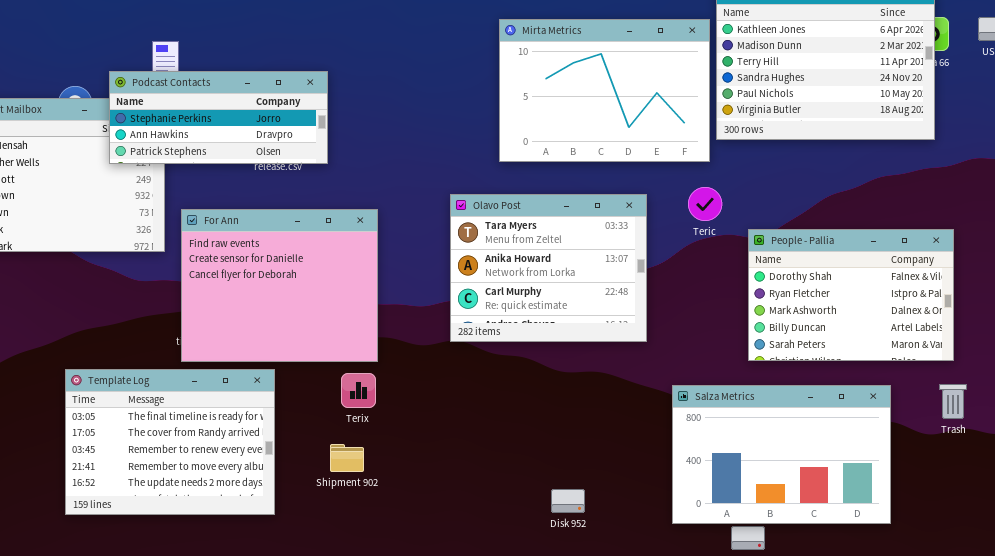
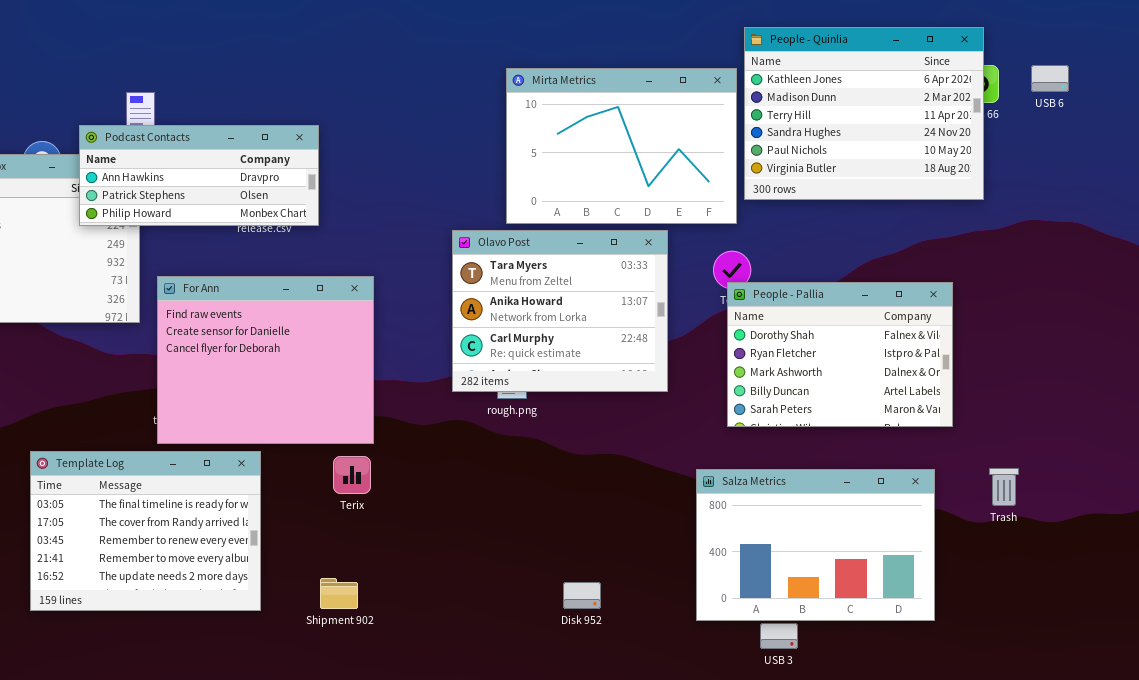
Podcast Contacts: [109,71,328,164] -> [79,125,319,226], scrolled down 1 row
Olavo Post: [450,194,647,342] -> [452,230,668,392], moved
People - Pallia: [748,229,954,361] -> [727,282,953,427], moved
Shipment 902: [330,444,364,472] -> [320,578,358,609], moved

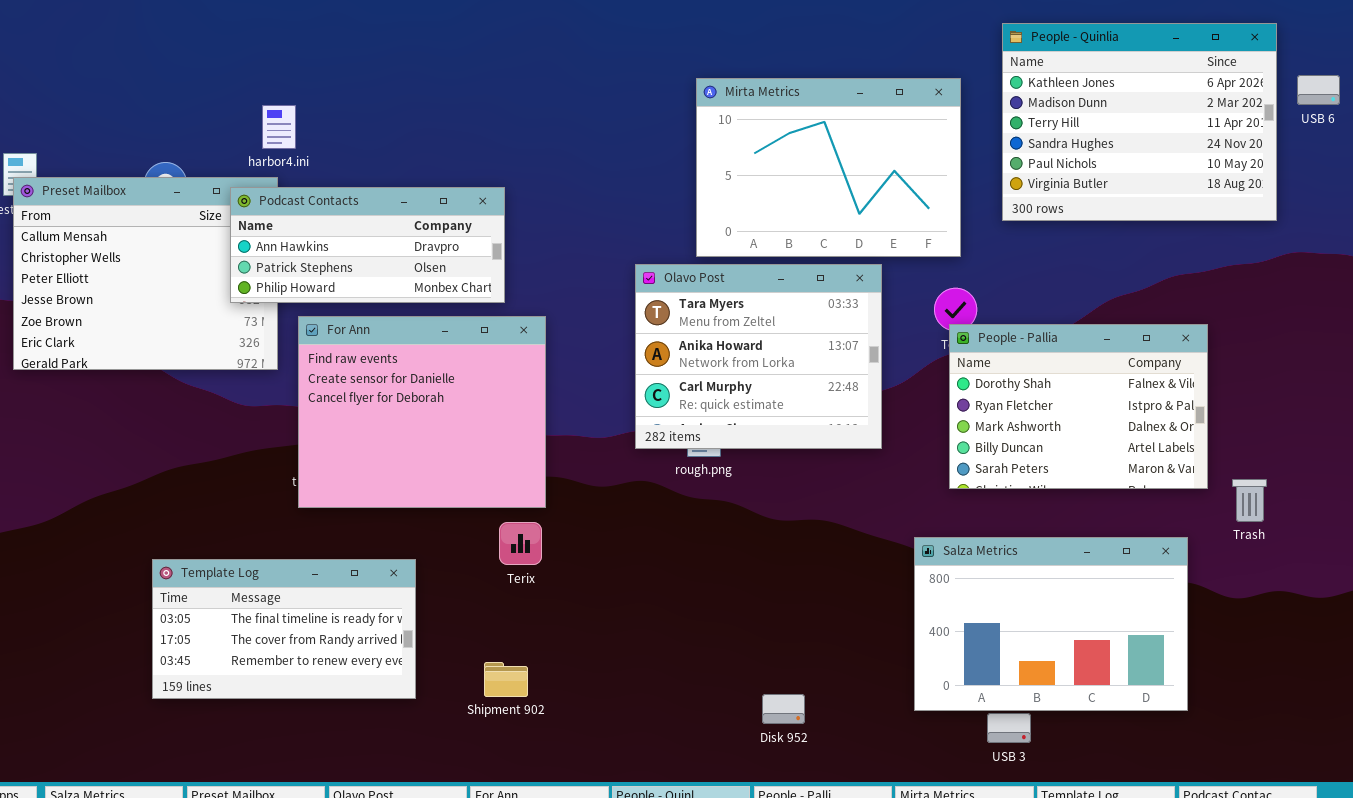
People - Quinlia: [744,27,984,200] -> [1002,23,1277,221], moved
Podcast Contacts: [79,125,319,226] -> [230,187,505,303], moved
Template Log: [30,451,261,611] -> [152,559,416,699], resized
Trash: [989,468,1019,506] -> [1232,479,1267,522], moved
Disk 952: [563,582,601,609] -> [762,694,805,724], moved

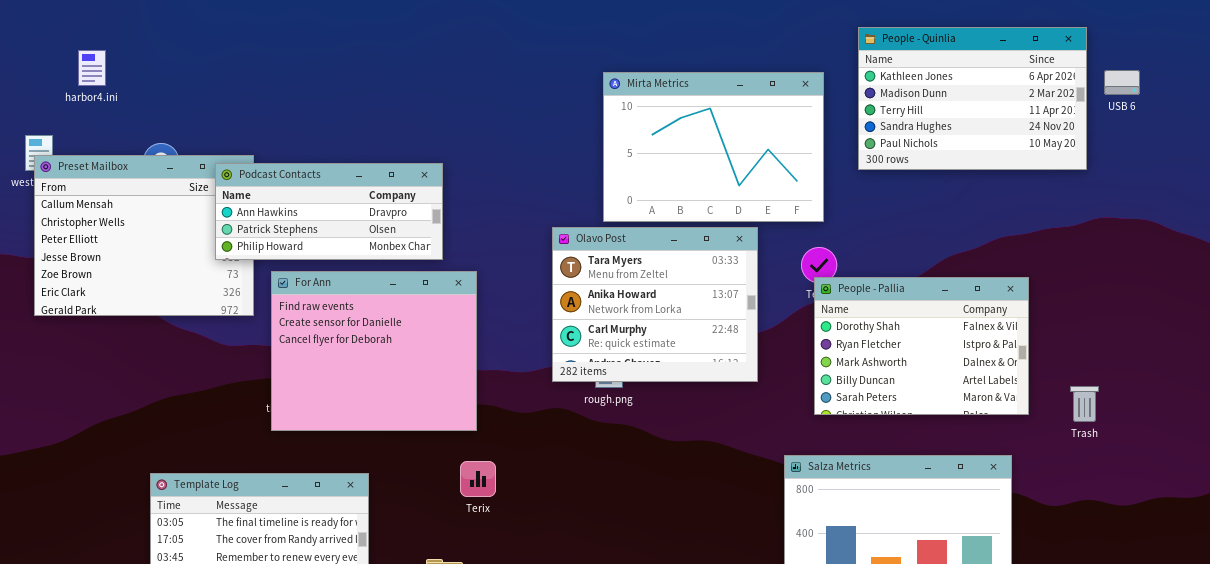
People - Quinlia: [1002,23,1277,221] -> [858,27,1087,170], resized
harbor4.ini: [262,105,296,149] -> [78,50,106,86], moved
Trash: [1232,479,1267,522] -> [1070,386,1099,422], moved
Terix: [499,522,542,565] -> [460,461,496,497], moved

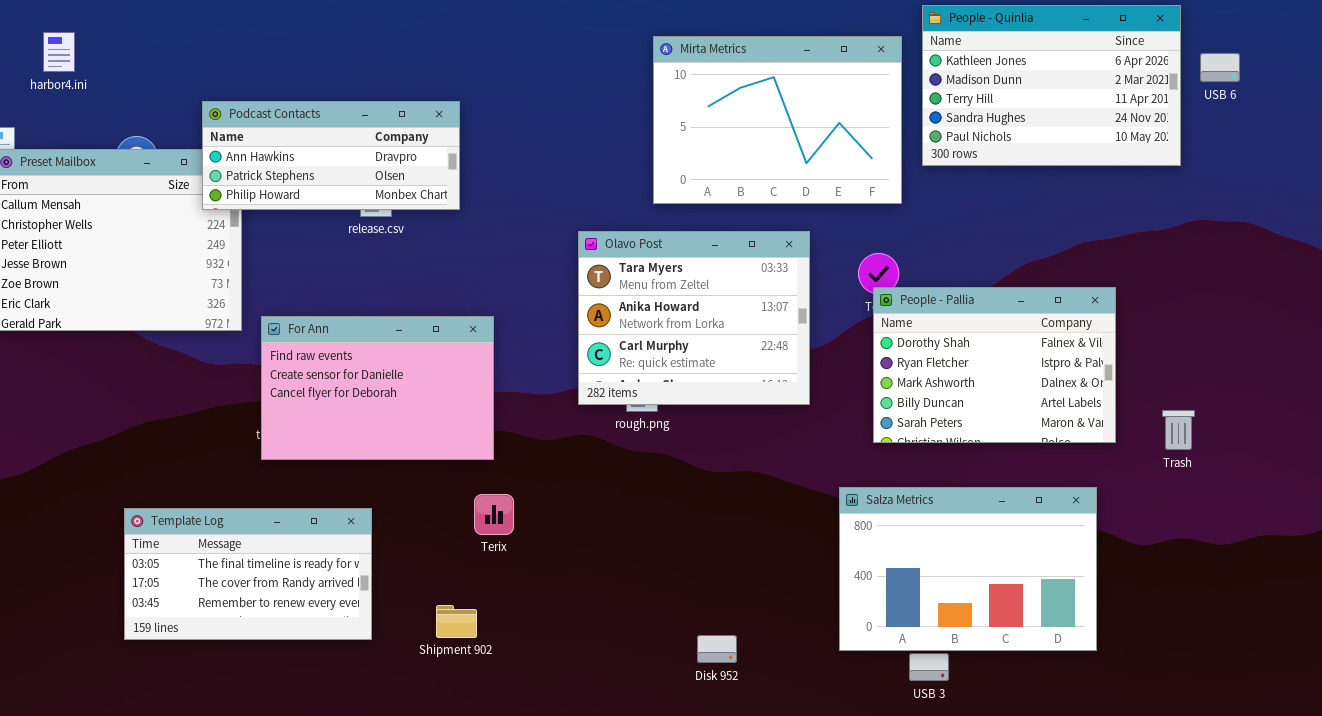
Mirta Metrics: [603,72,824,222] -> [653,36,902,204], moved
Podcast Contacts: [215,163,443,260] -> [202,101,460,210], moved
For Ann: [271,271,477,431] -> [261,316,494,460], resized

